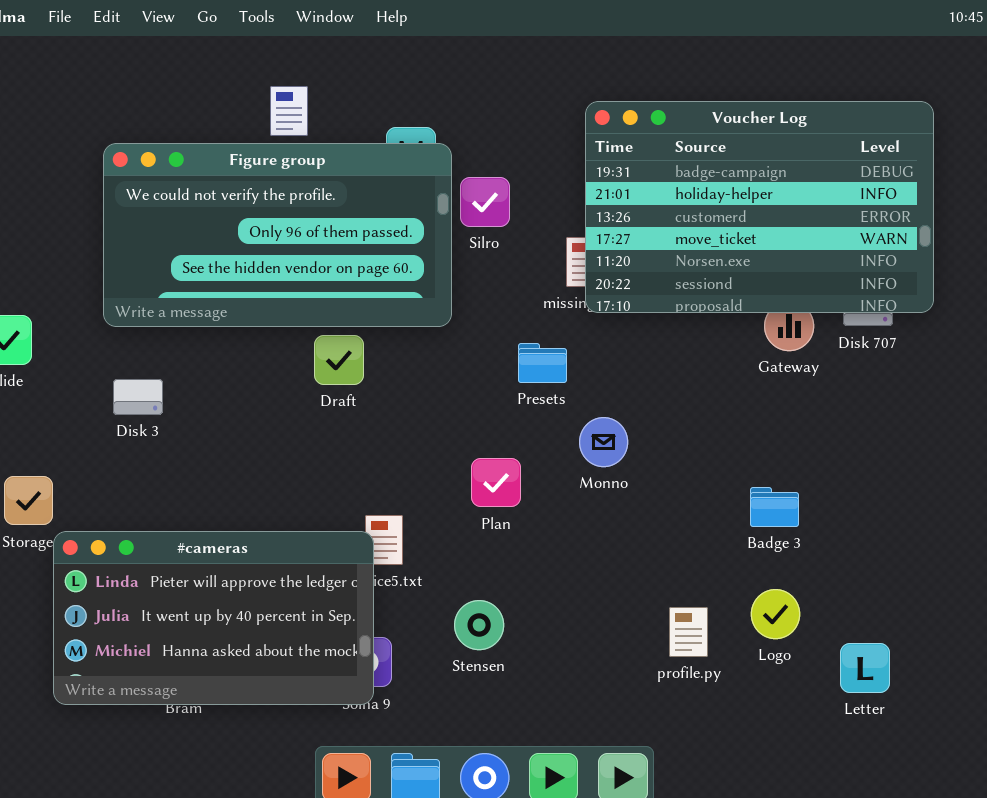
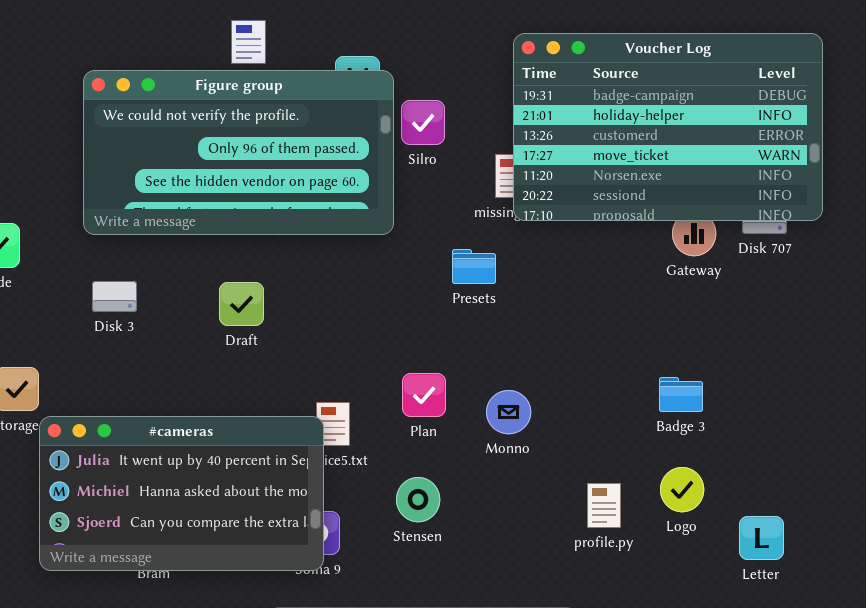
Draft: [314,335,364,385] -> [219,282,264,326], moved
Monno: [579,417,628,467] -> [486,390,531,434], moved
Plan: [471,458,521,507] -> [402,373,446,417], moved
#cameras: [53,531,374,705] -> [39,416,324,571], scrolled down 1 row

